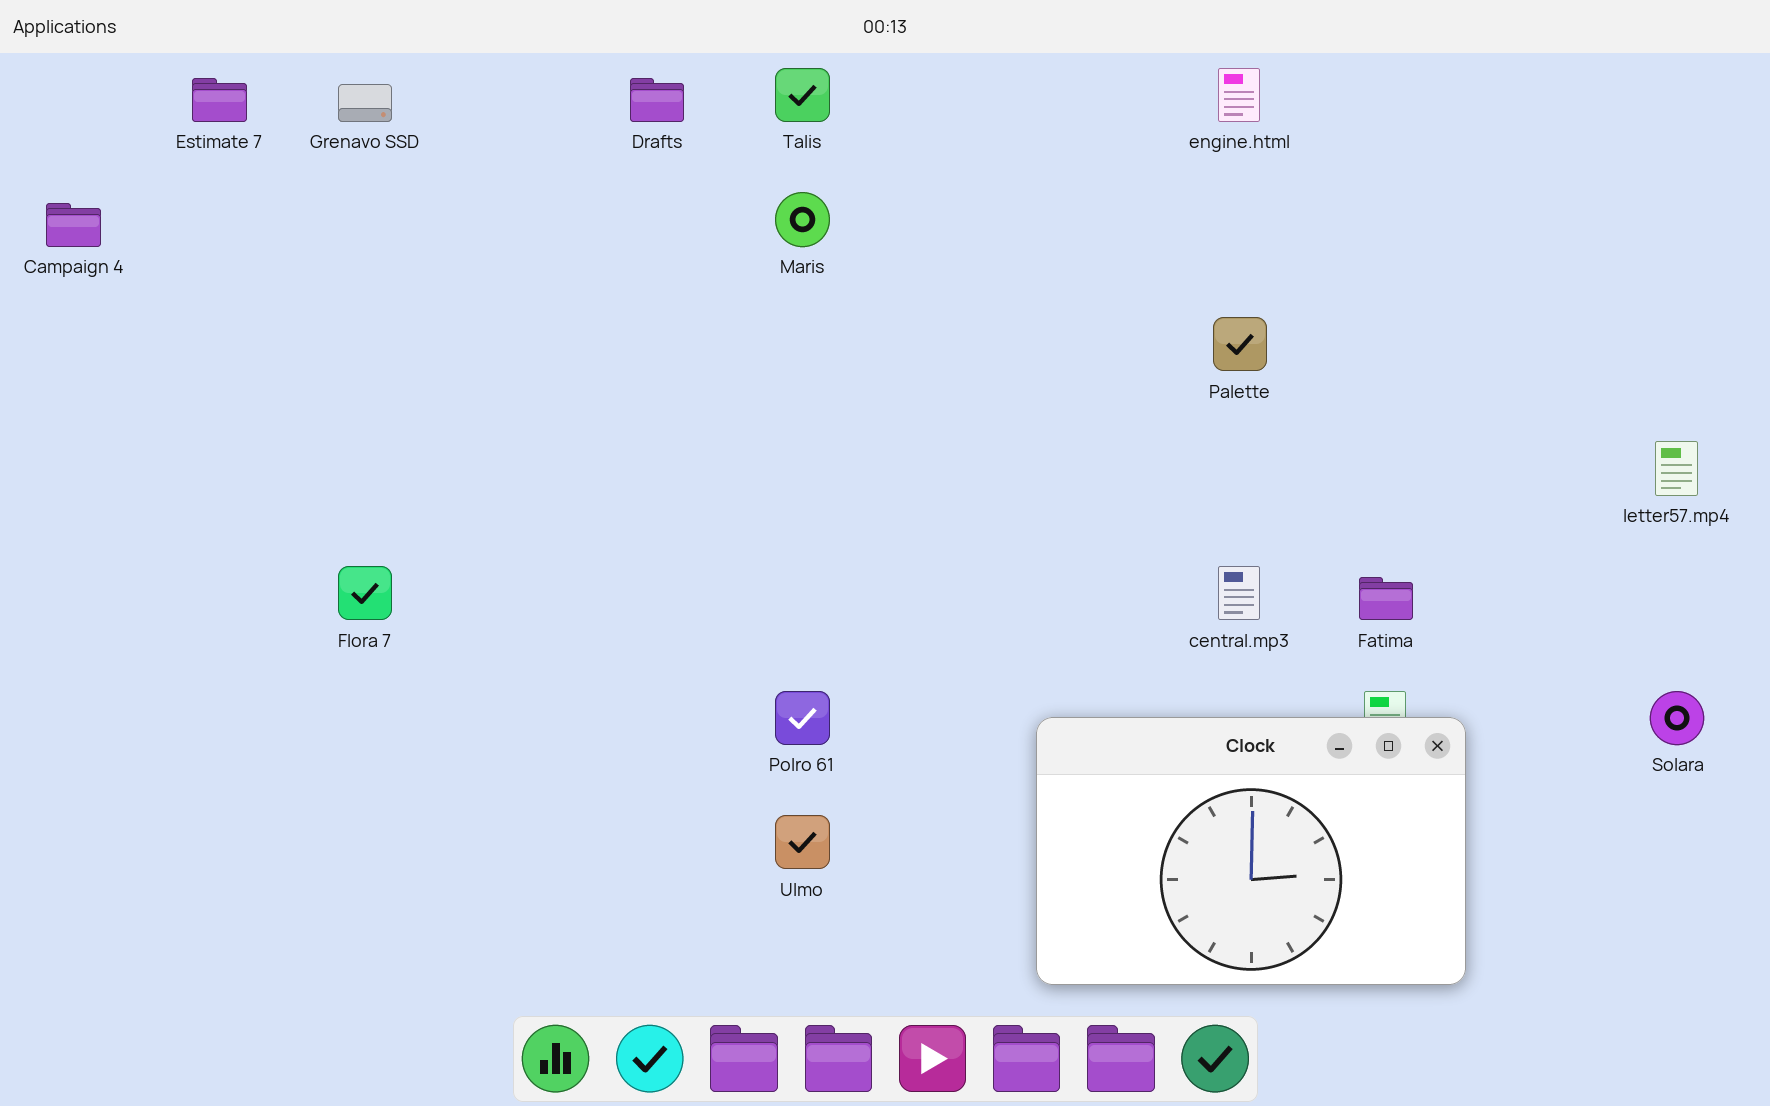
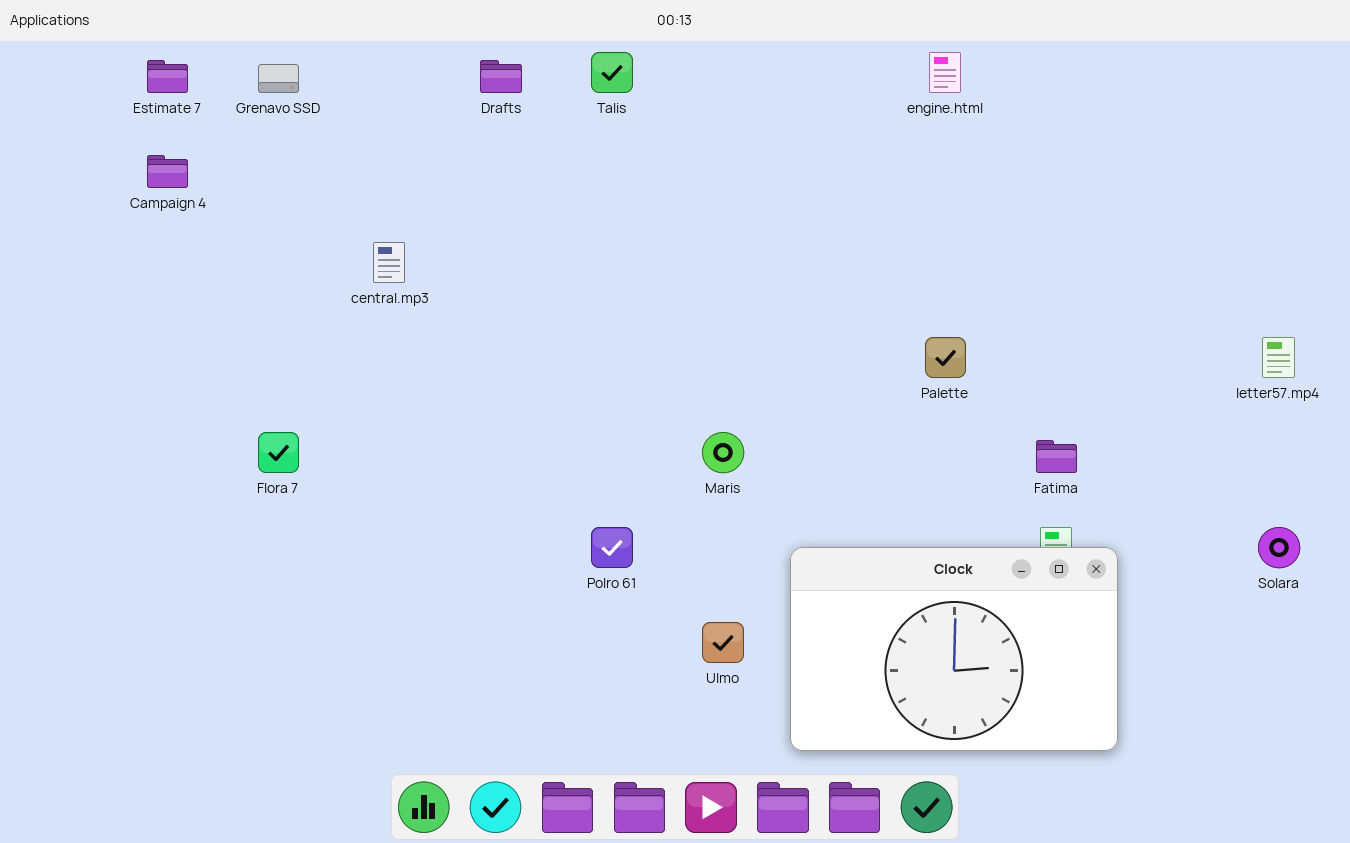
Maris: [775,192,830,247] -> [702,432,744,473], moved
Campaign 4: [46,203,101,247] -> [147,155,188,188], moved
Palette: [1213,317,1267,371] -> [925,337,966,378], moved
central.mp3: [1218,566,1260,620] -> [373,242,405,283], moved
Ulmo: [775,815,830,869] -> [702,622,744,663], moved

